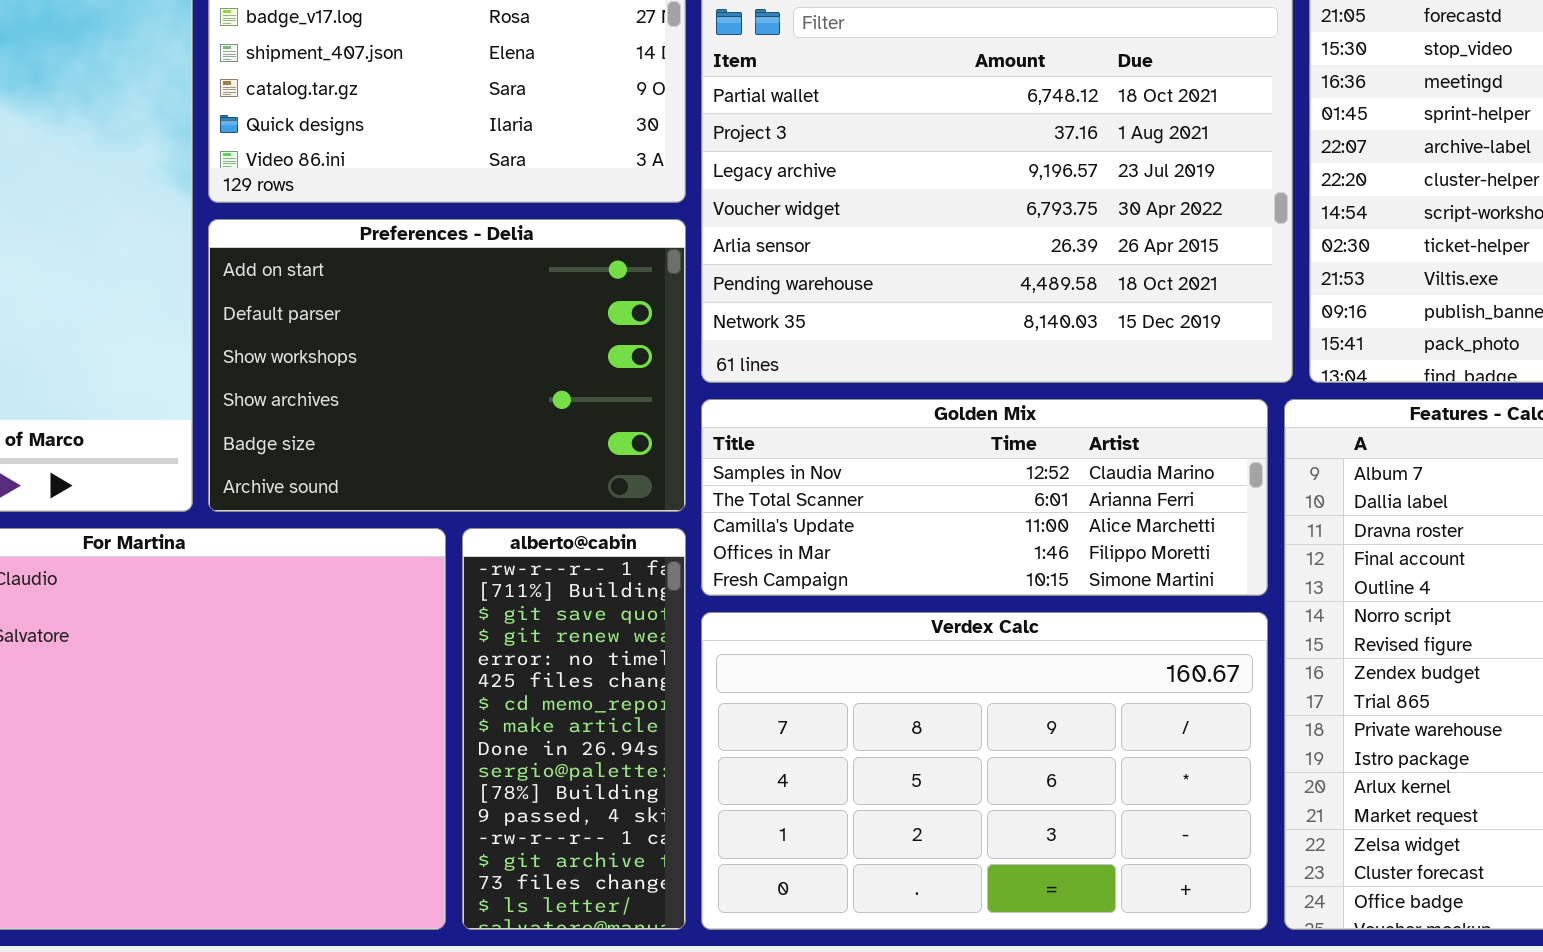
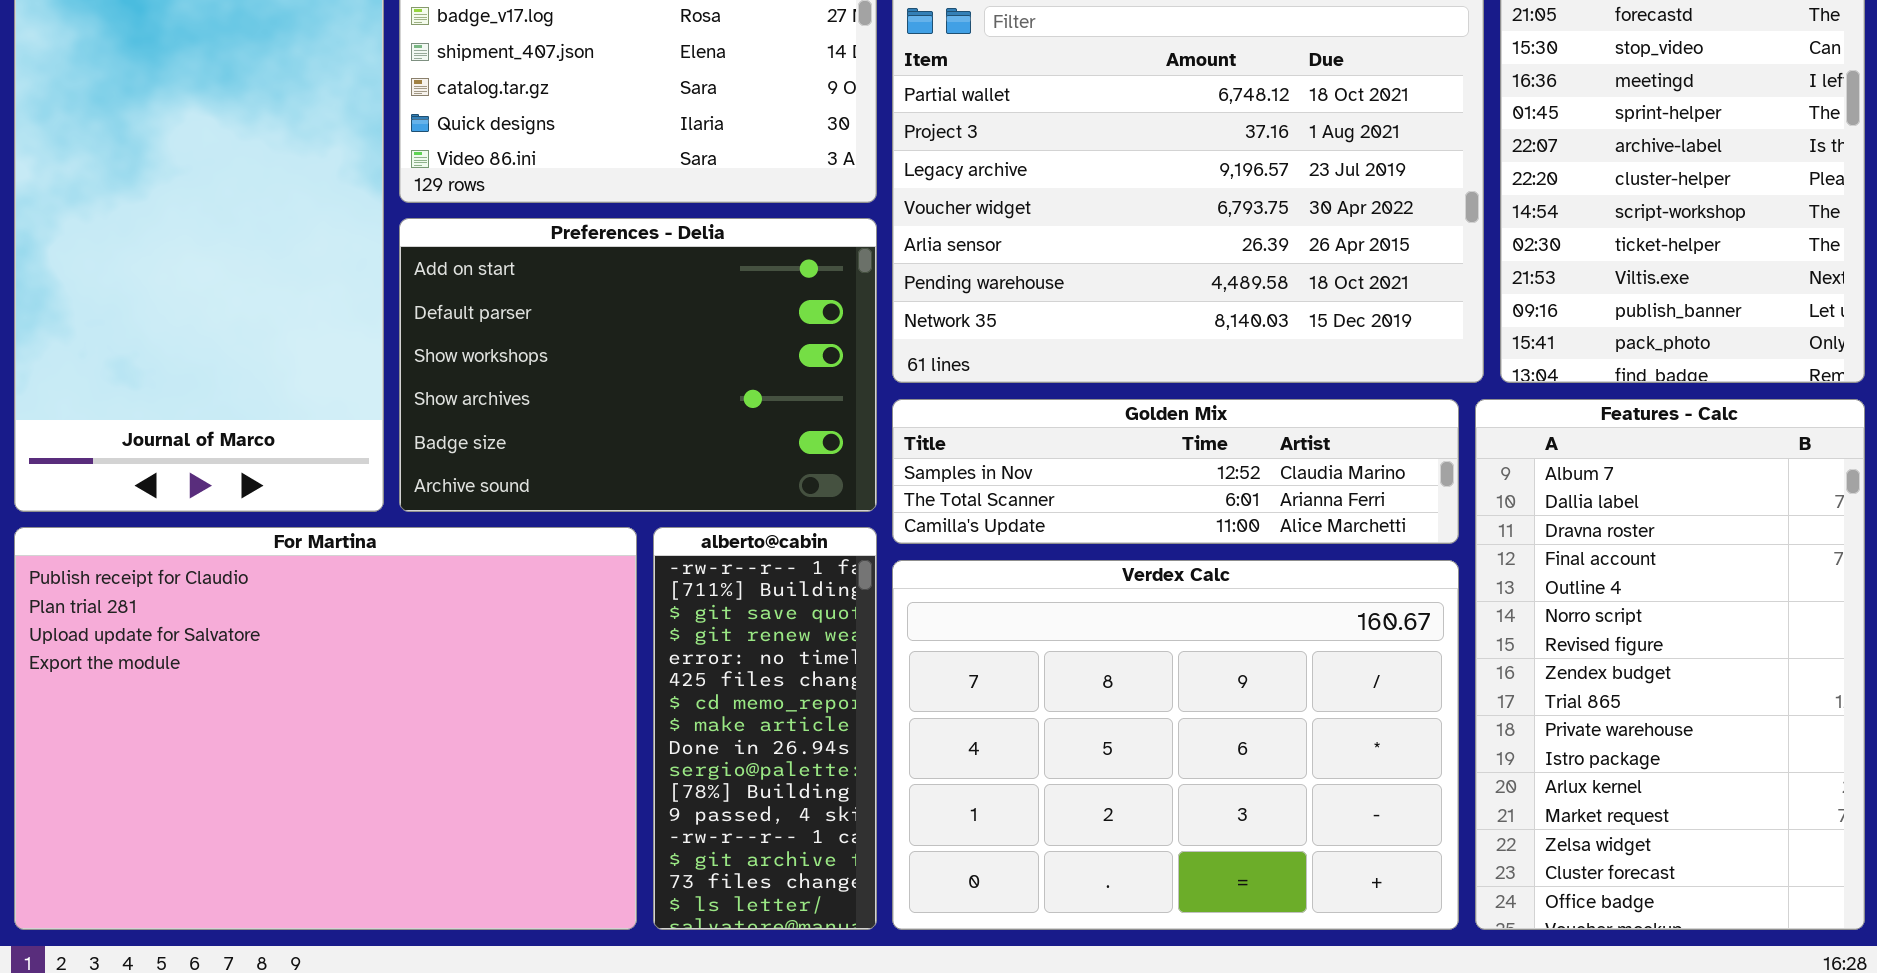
Golden Mix: [701,399,1268,596] -> [892,399,1459,544], resized
Verdex Calc: [701,612,1268,930] -> [892,560,1459,930], resized

